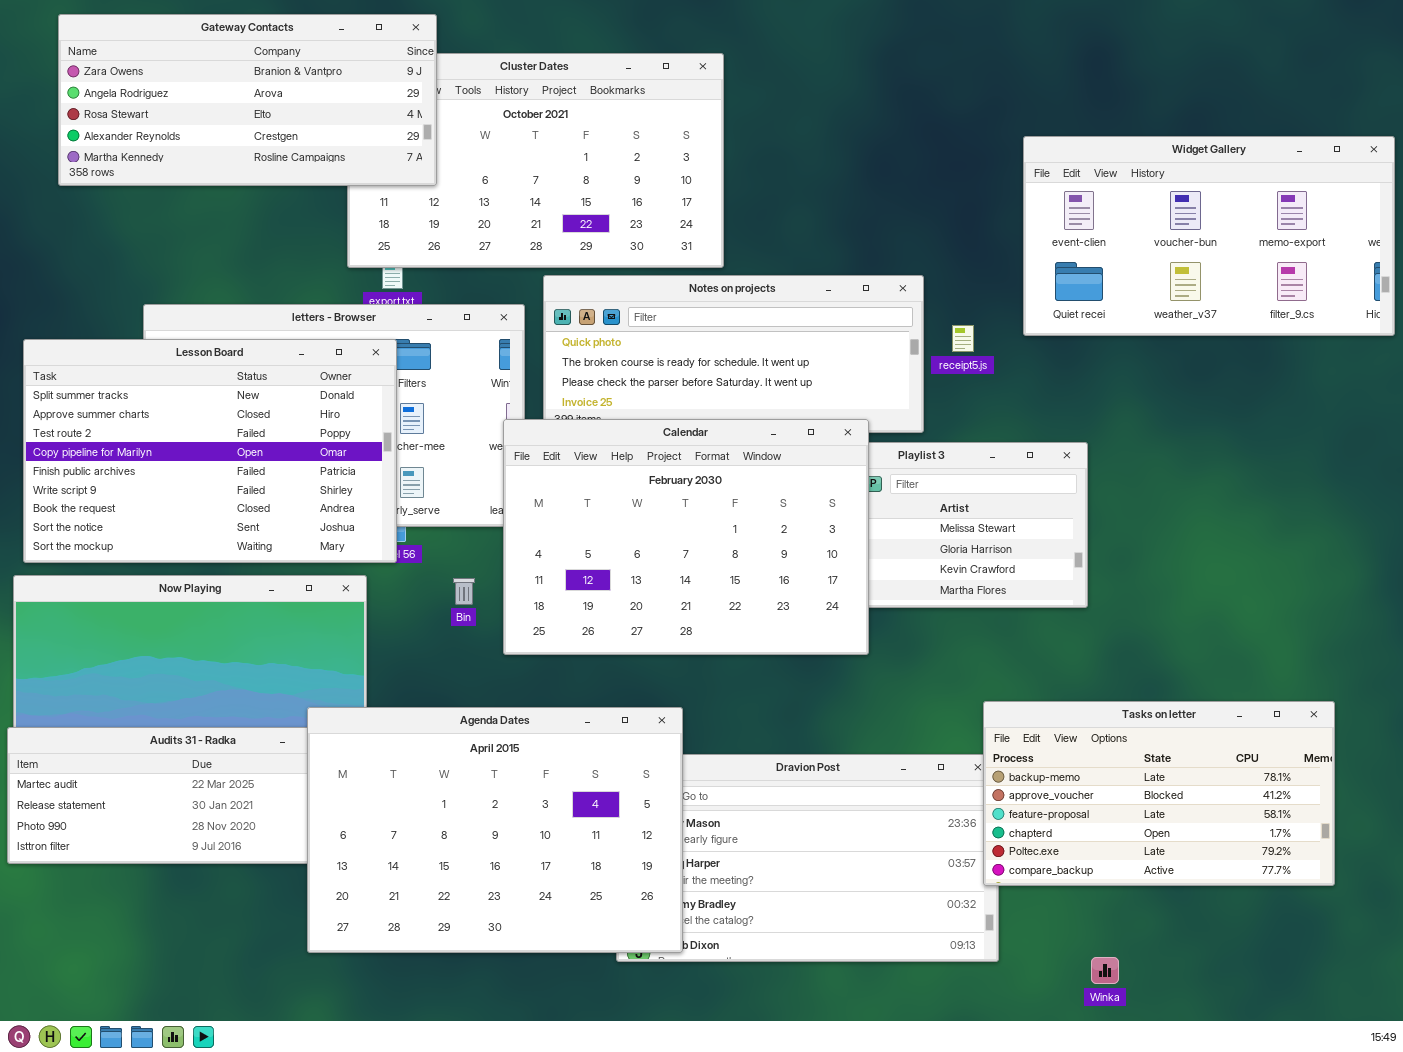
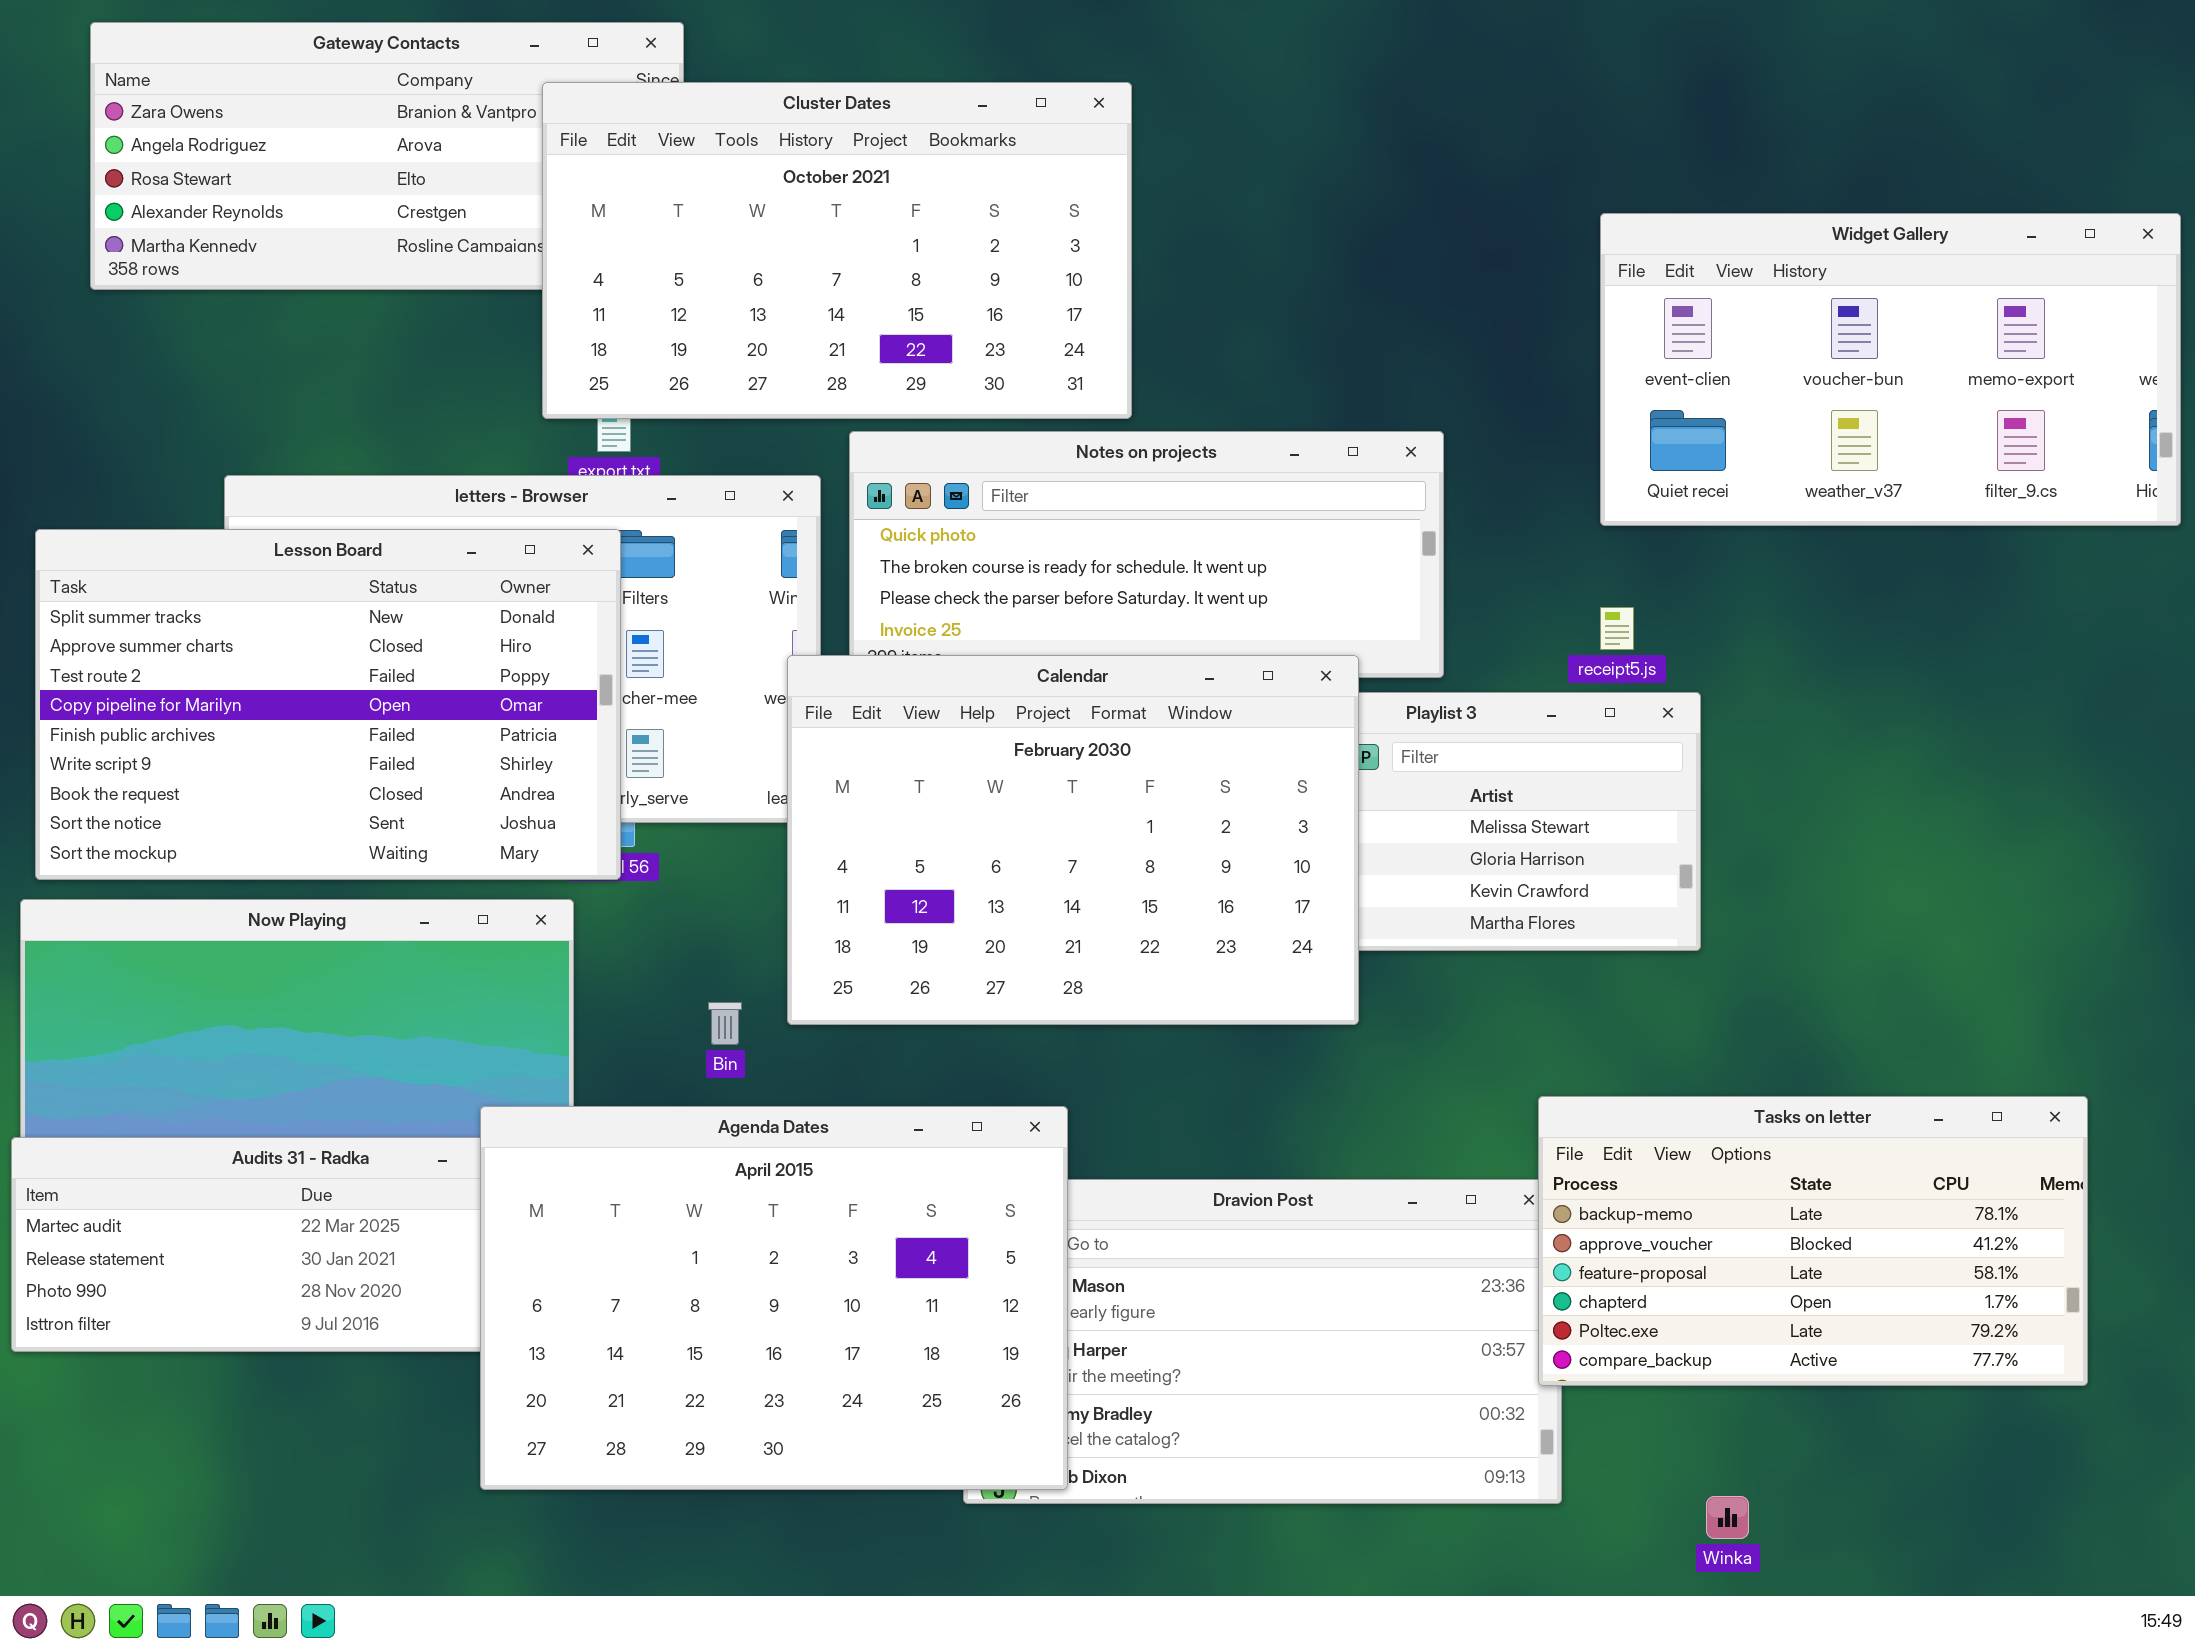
Cluster Dates: [347,53,724,268] -> [542,82,1132,419], raised
receipt5.js: [952,325,974,352] -> [1600,607,1634,650], moved
Bin: [453,578,475,605] -> [708,1002,742,1045], moved

